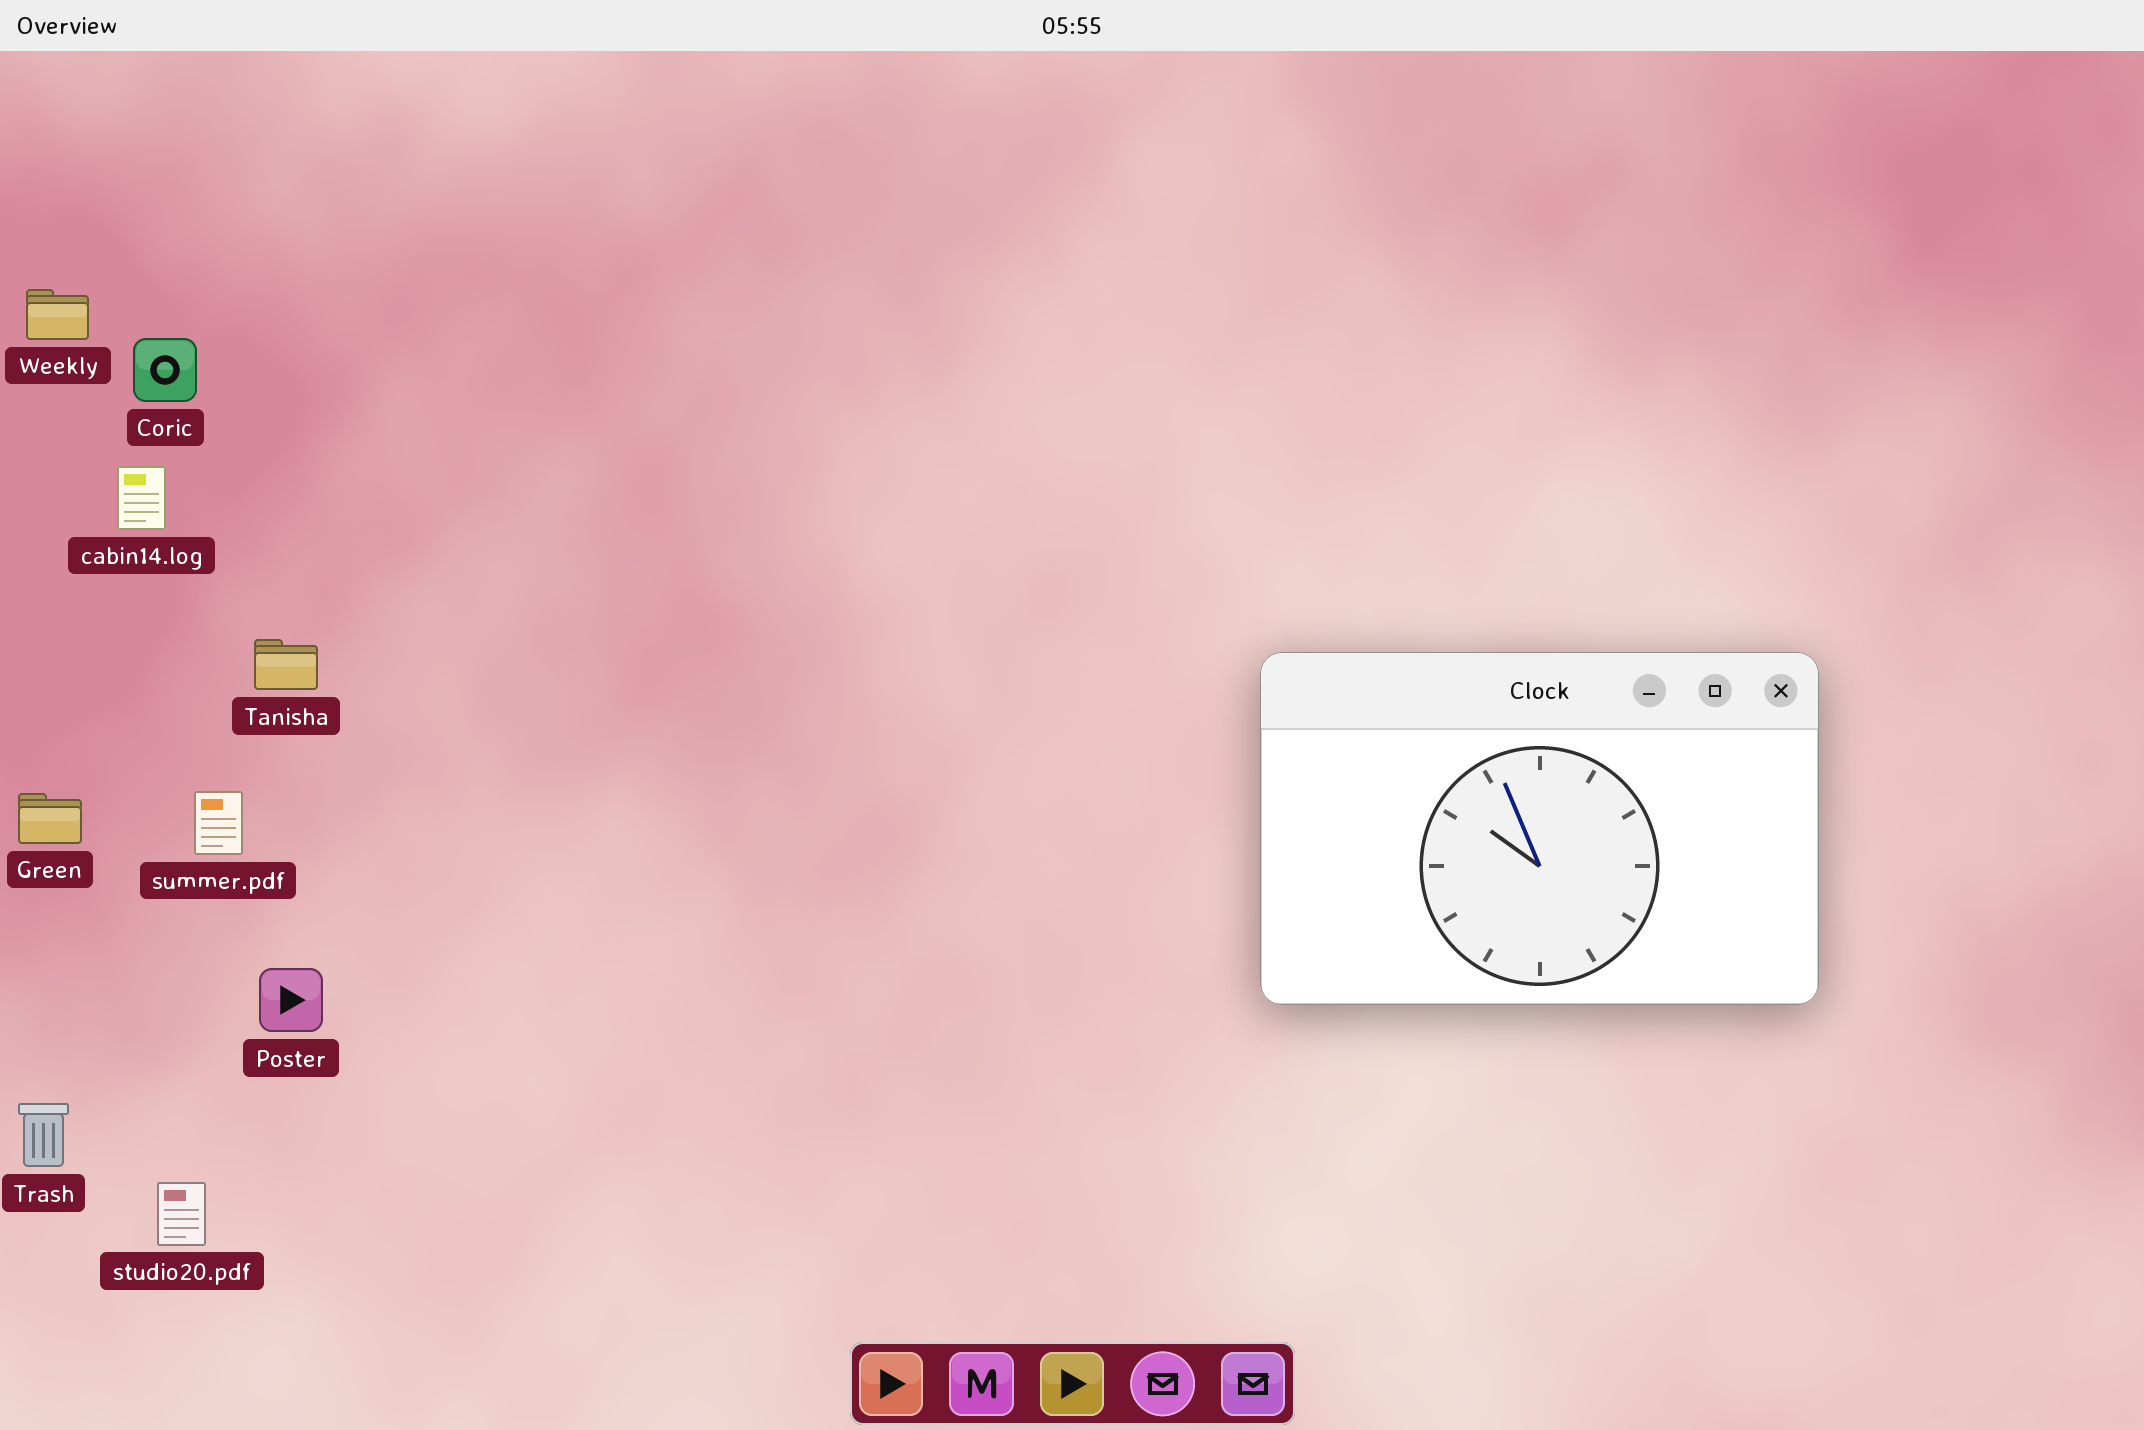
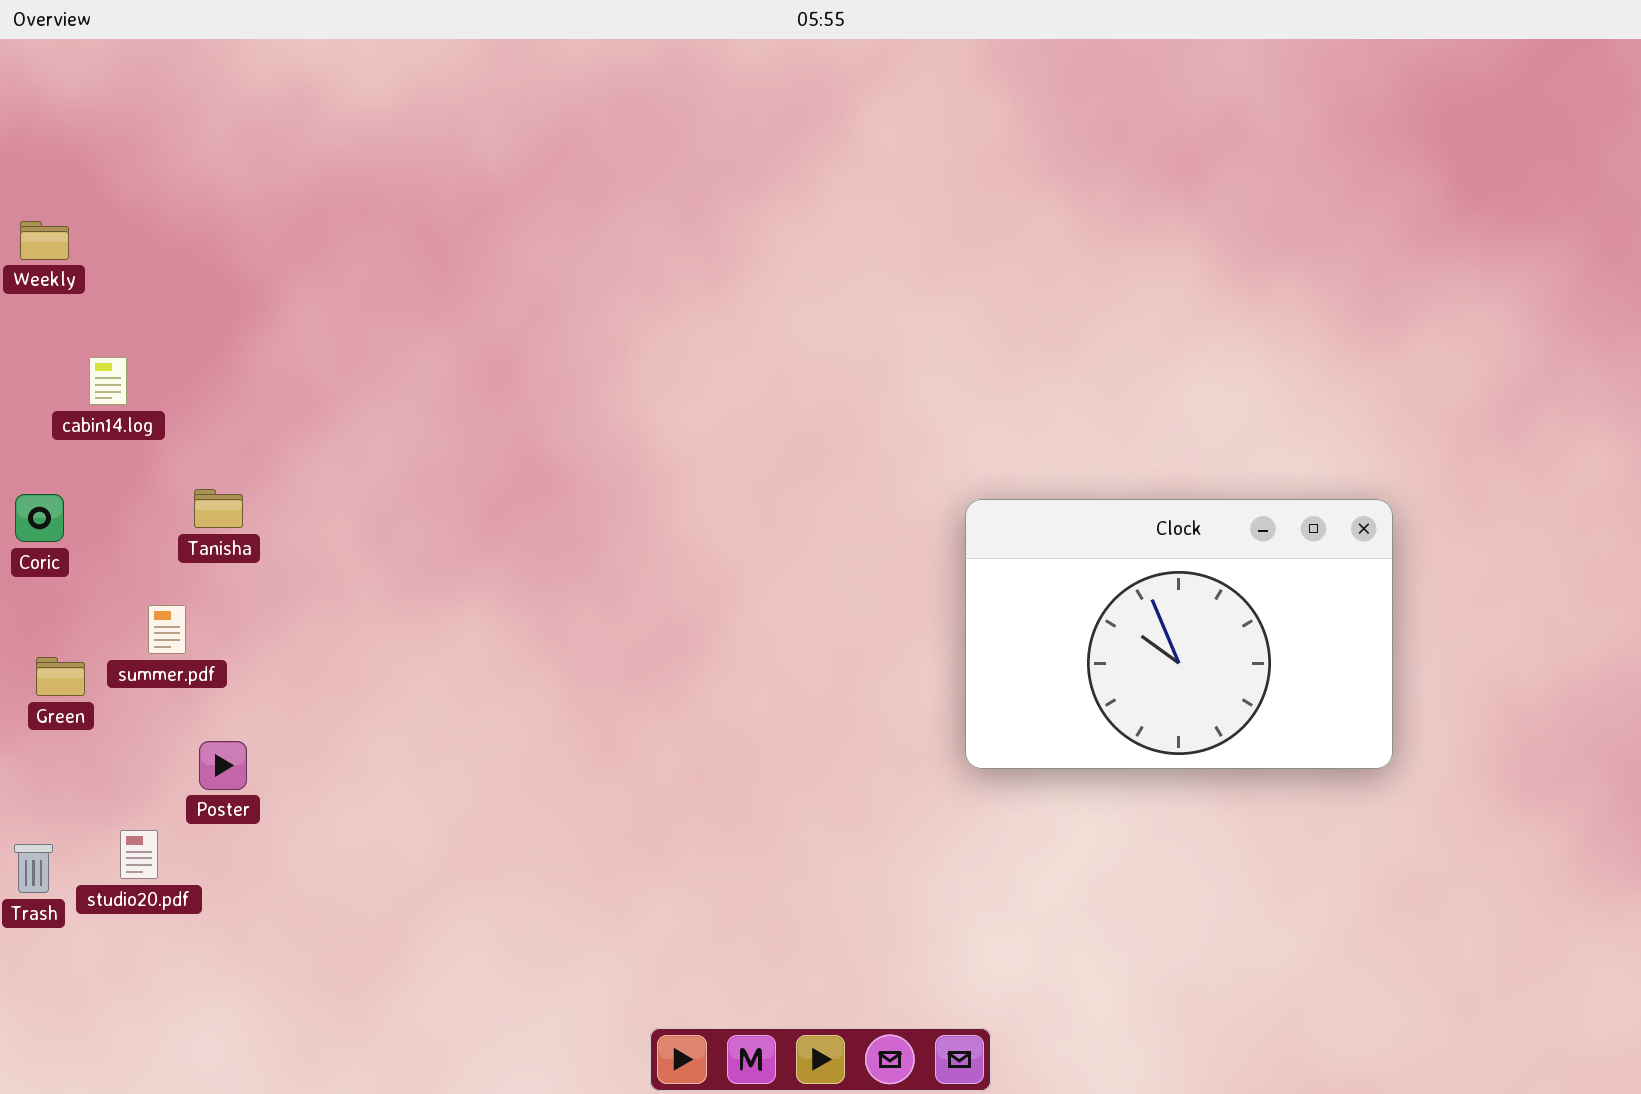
Coric: [133,338,197,402] -> [15,494,64,542], moved
Green: [18,793,82,844] -> [36,657,85,696], moved
studio20.pdf: [157,1182,206,1246] -> [120,830,158,879], moved

